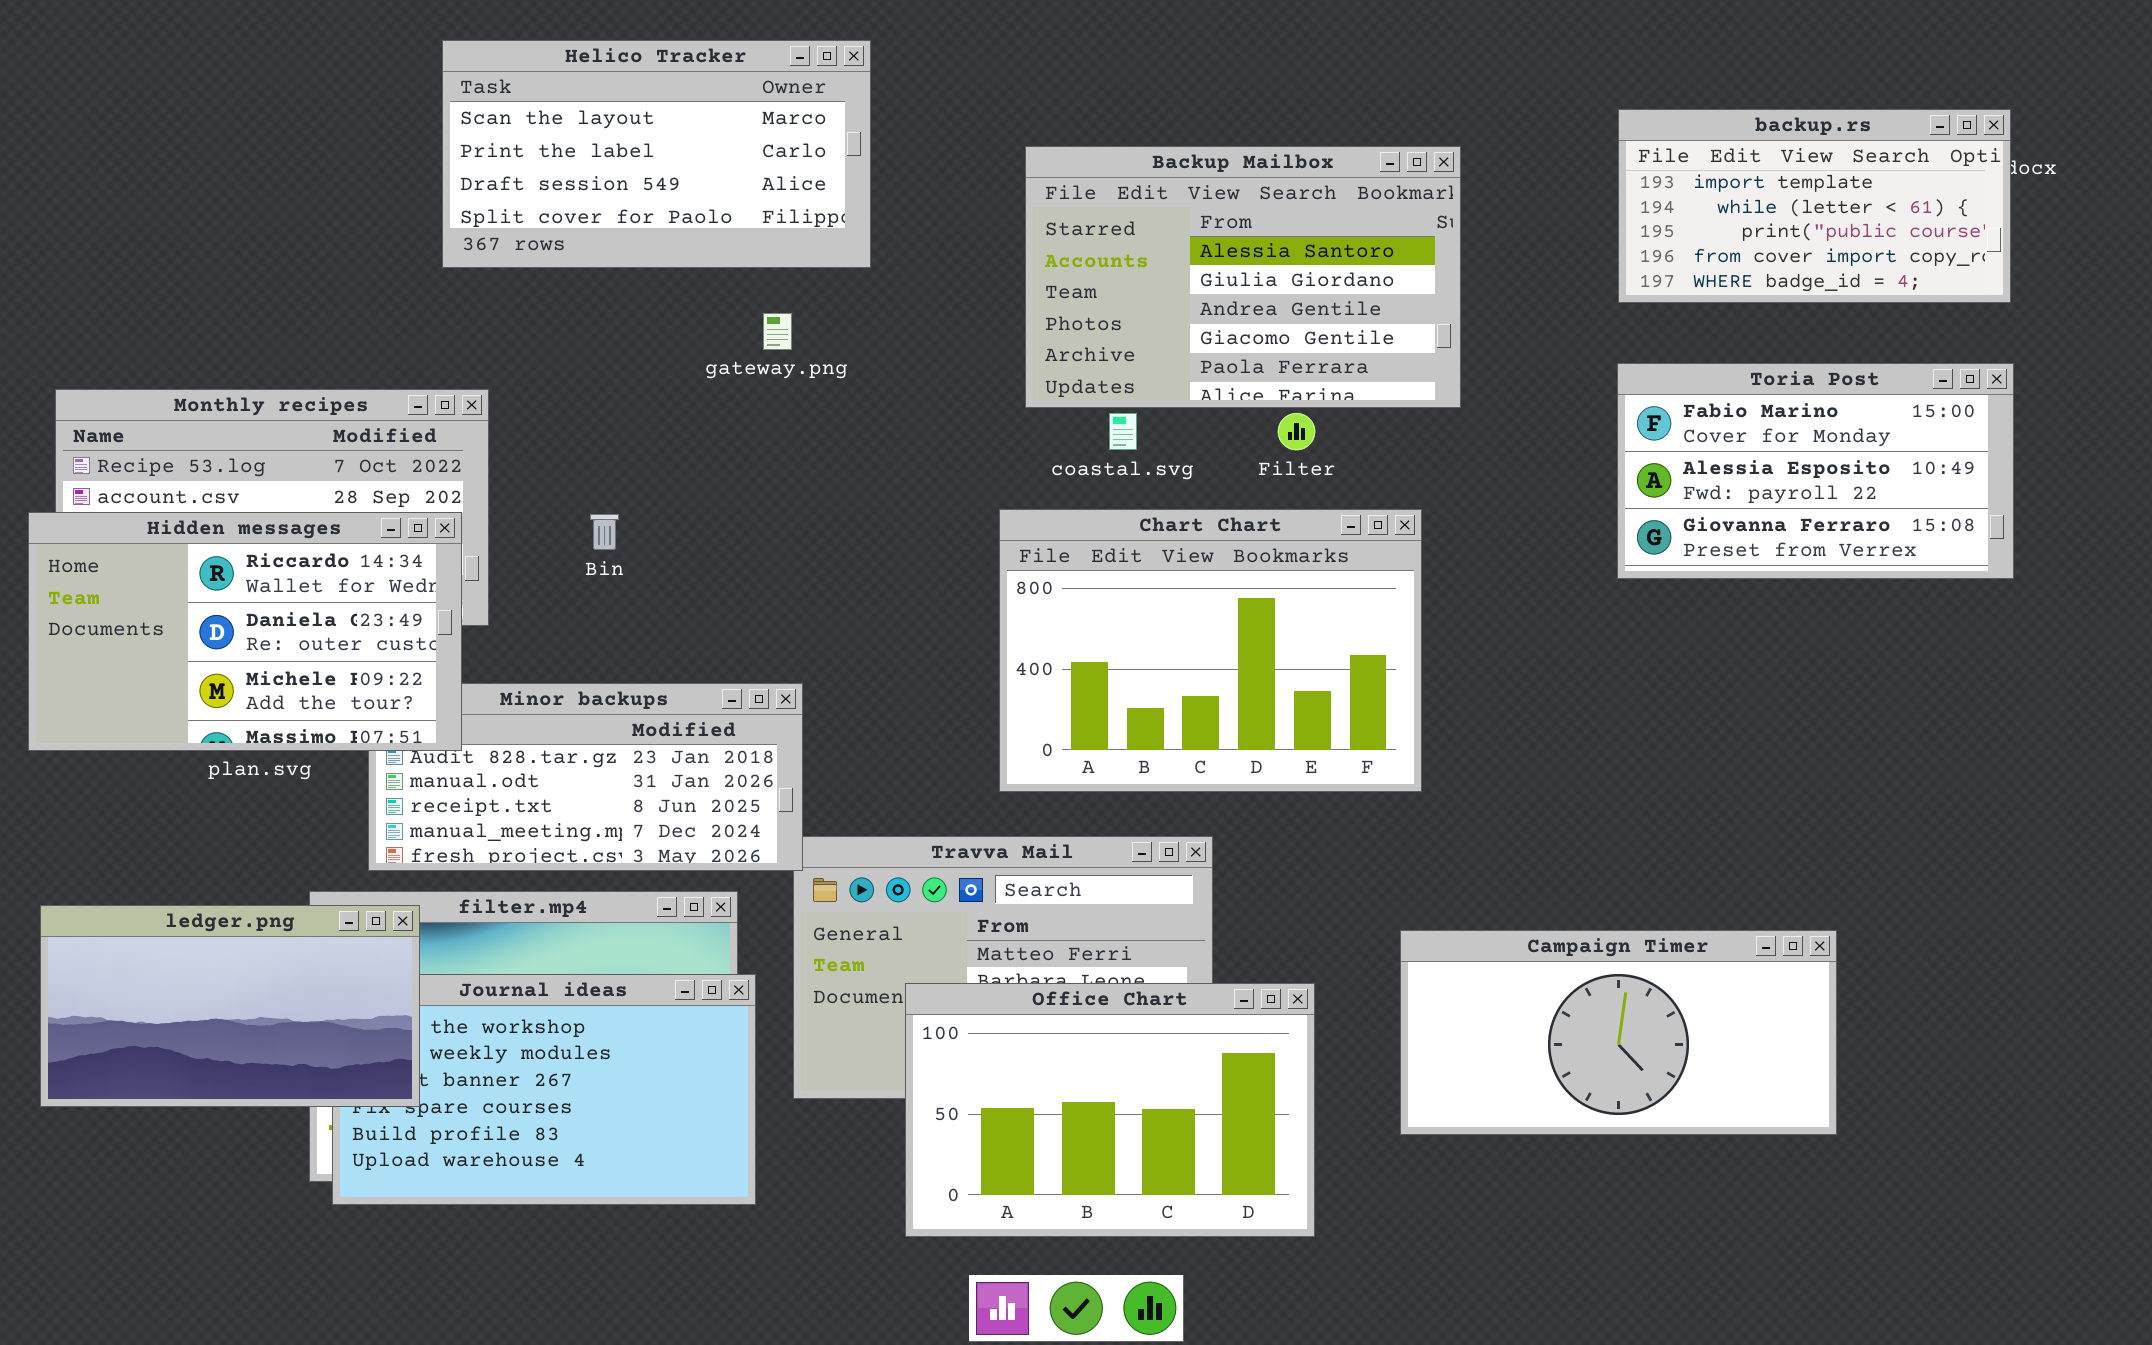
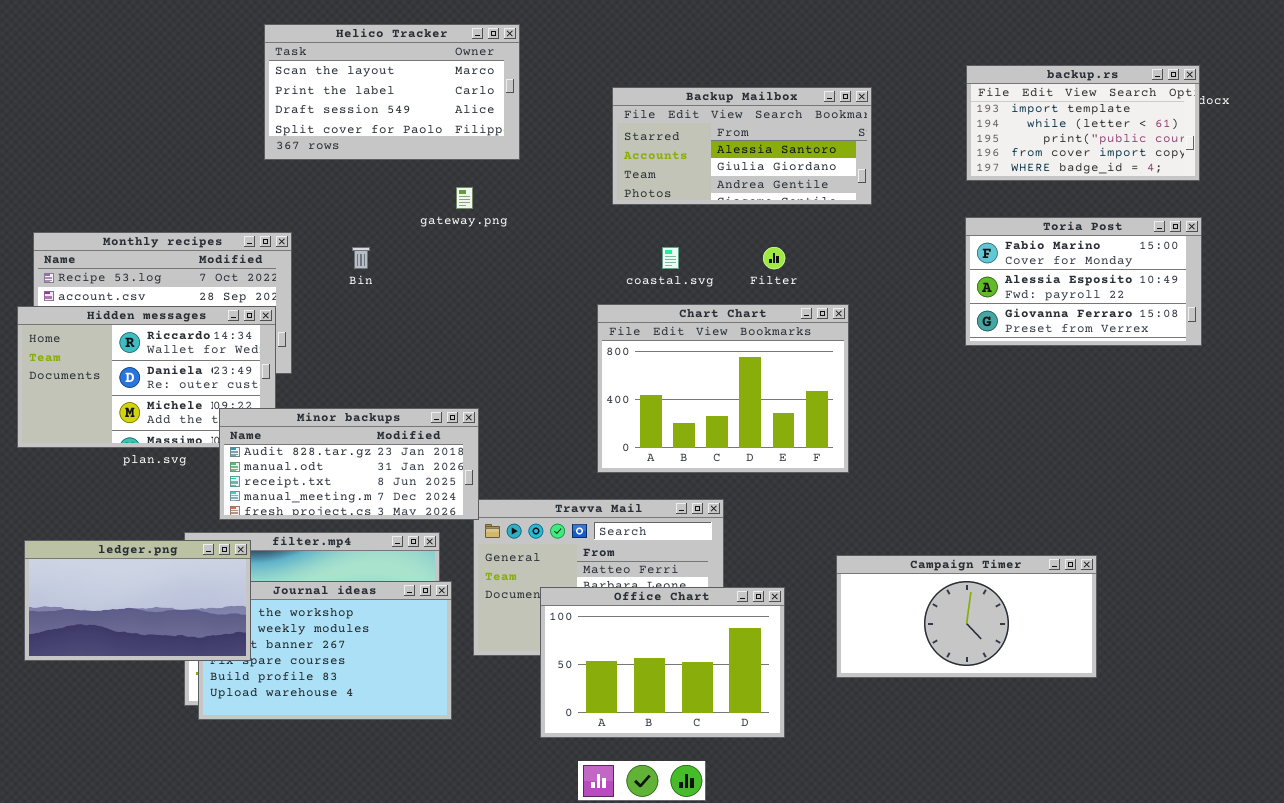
Backup Mailbox: [1025,146,1461,408] -> [612,87,872,205], resized
Bin: [590,514,619,550] -> [352,247,370,269], moved
Minor backups: [368,683,803,871] -> [219,408,479,520], raised

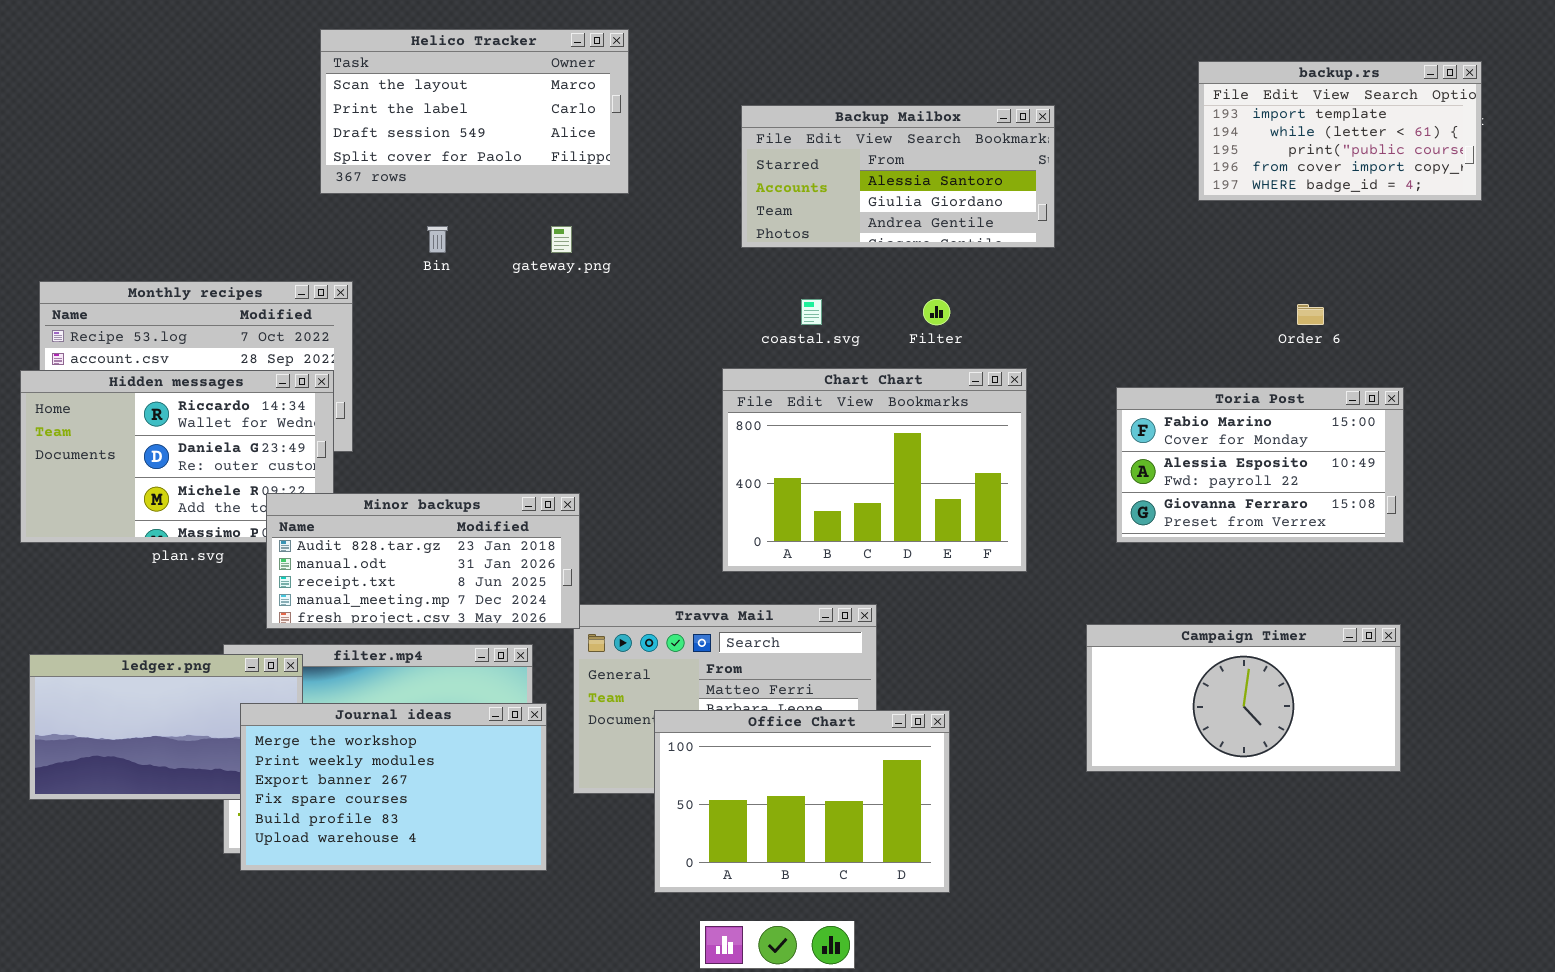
backup.rs: [966,65,1200,181] -> [1198,61,1482,201], moved
Toria Post: [965,217,1202,346] -> [1116,387,1404,543], moved
Bin: [352,247,370,269] -> [427,226,448,253], moved
Campaign Timer: [836,555,1097,678] -> [1086,624,1401,772], moved
Journal ideas: [198,581,452,720] -> [240,703,547,871], raised

